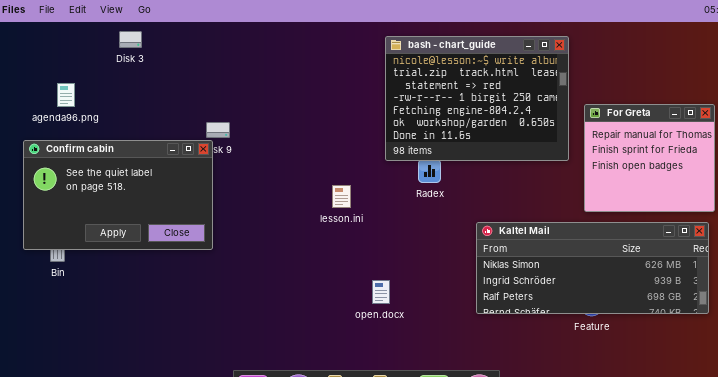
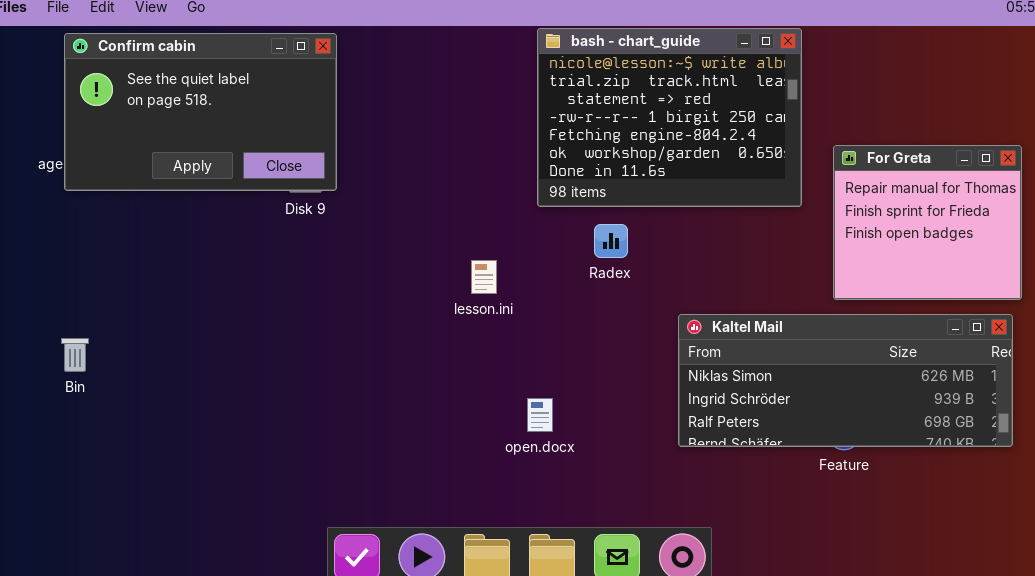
bash - chart_guide: [385,36,569,161] -> [537,28,802,207], moved
Confirm cabin: [23,140,213,250] -> [64,33,337,191], moved

